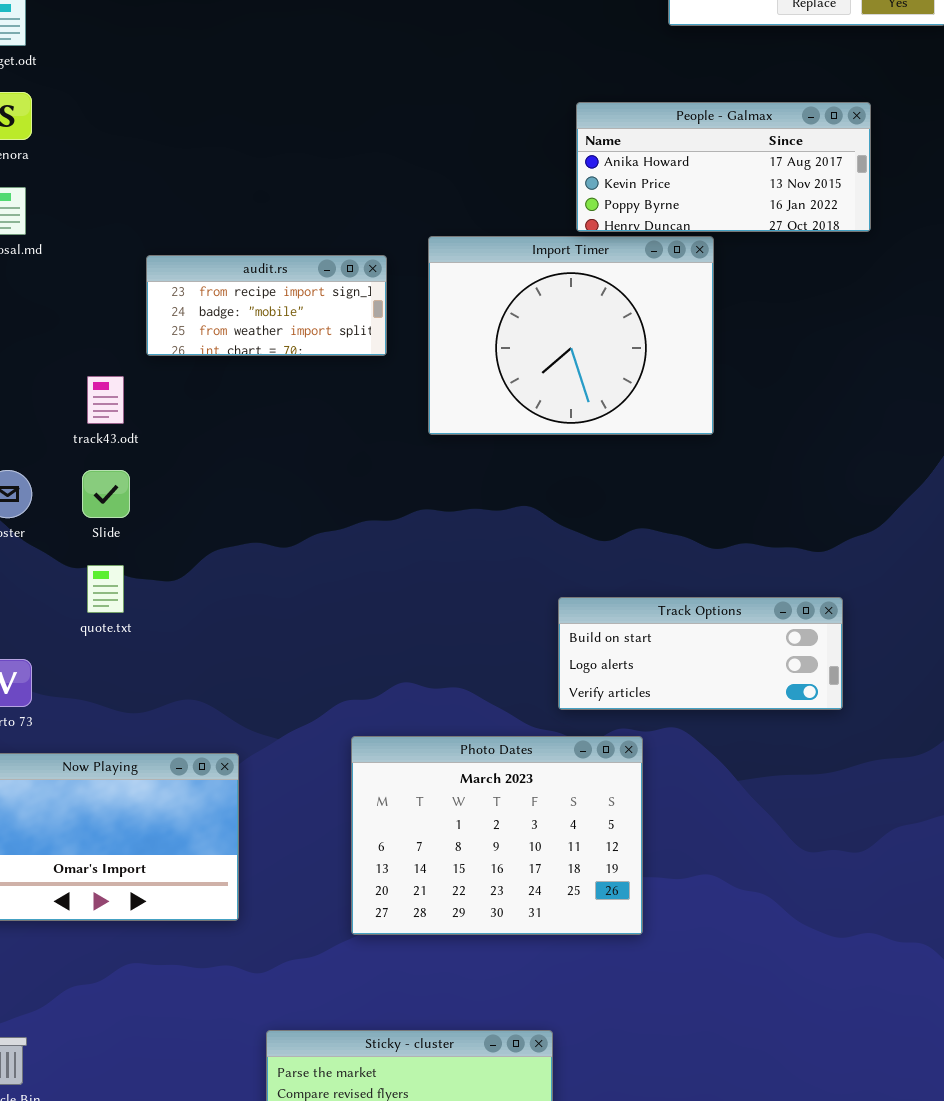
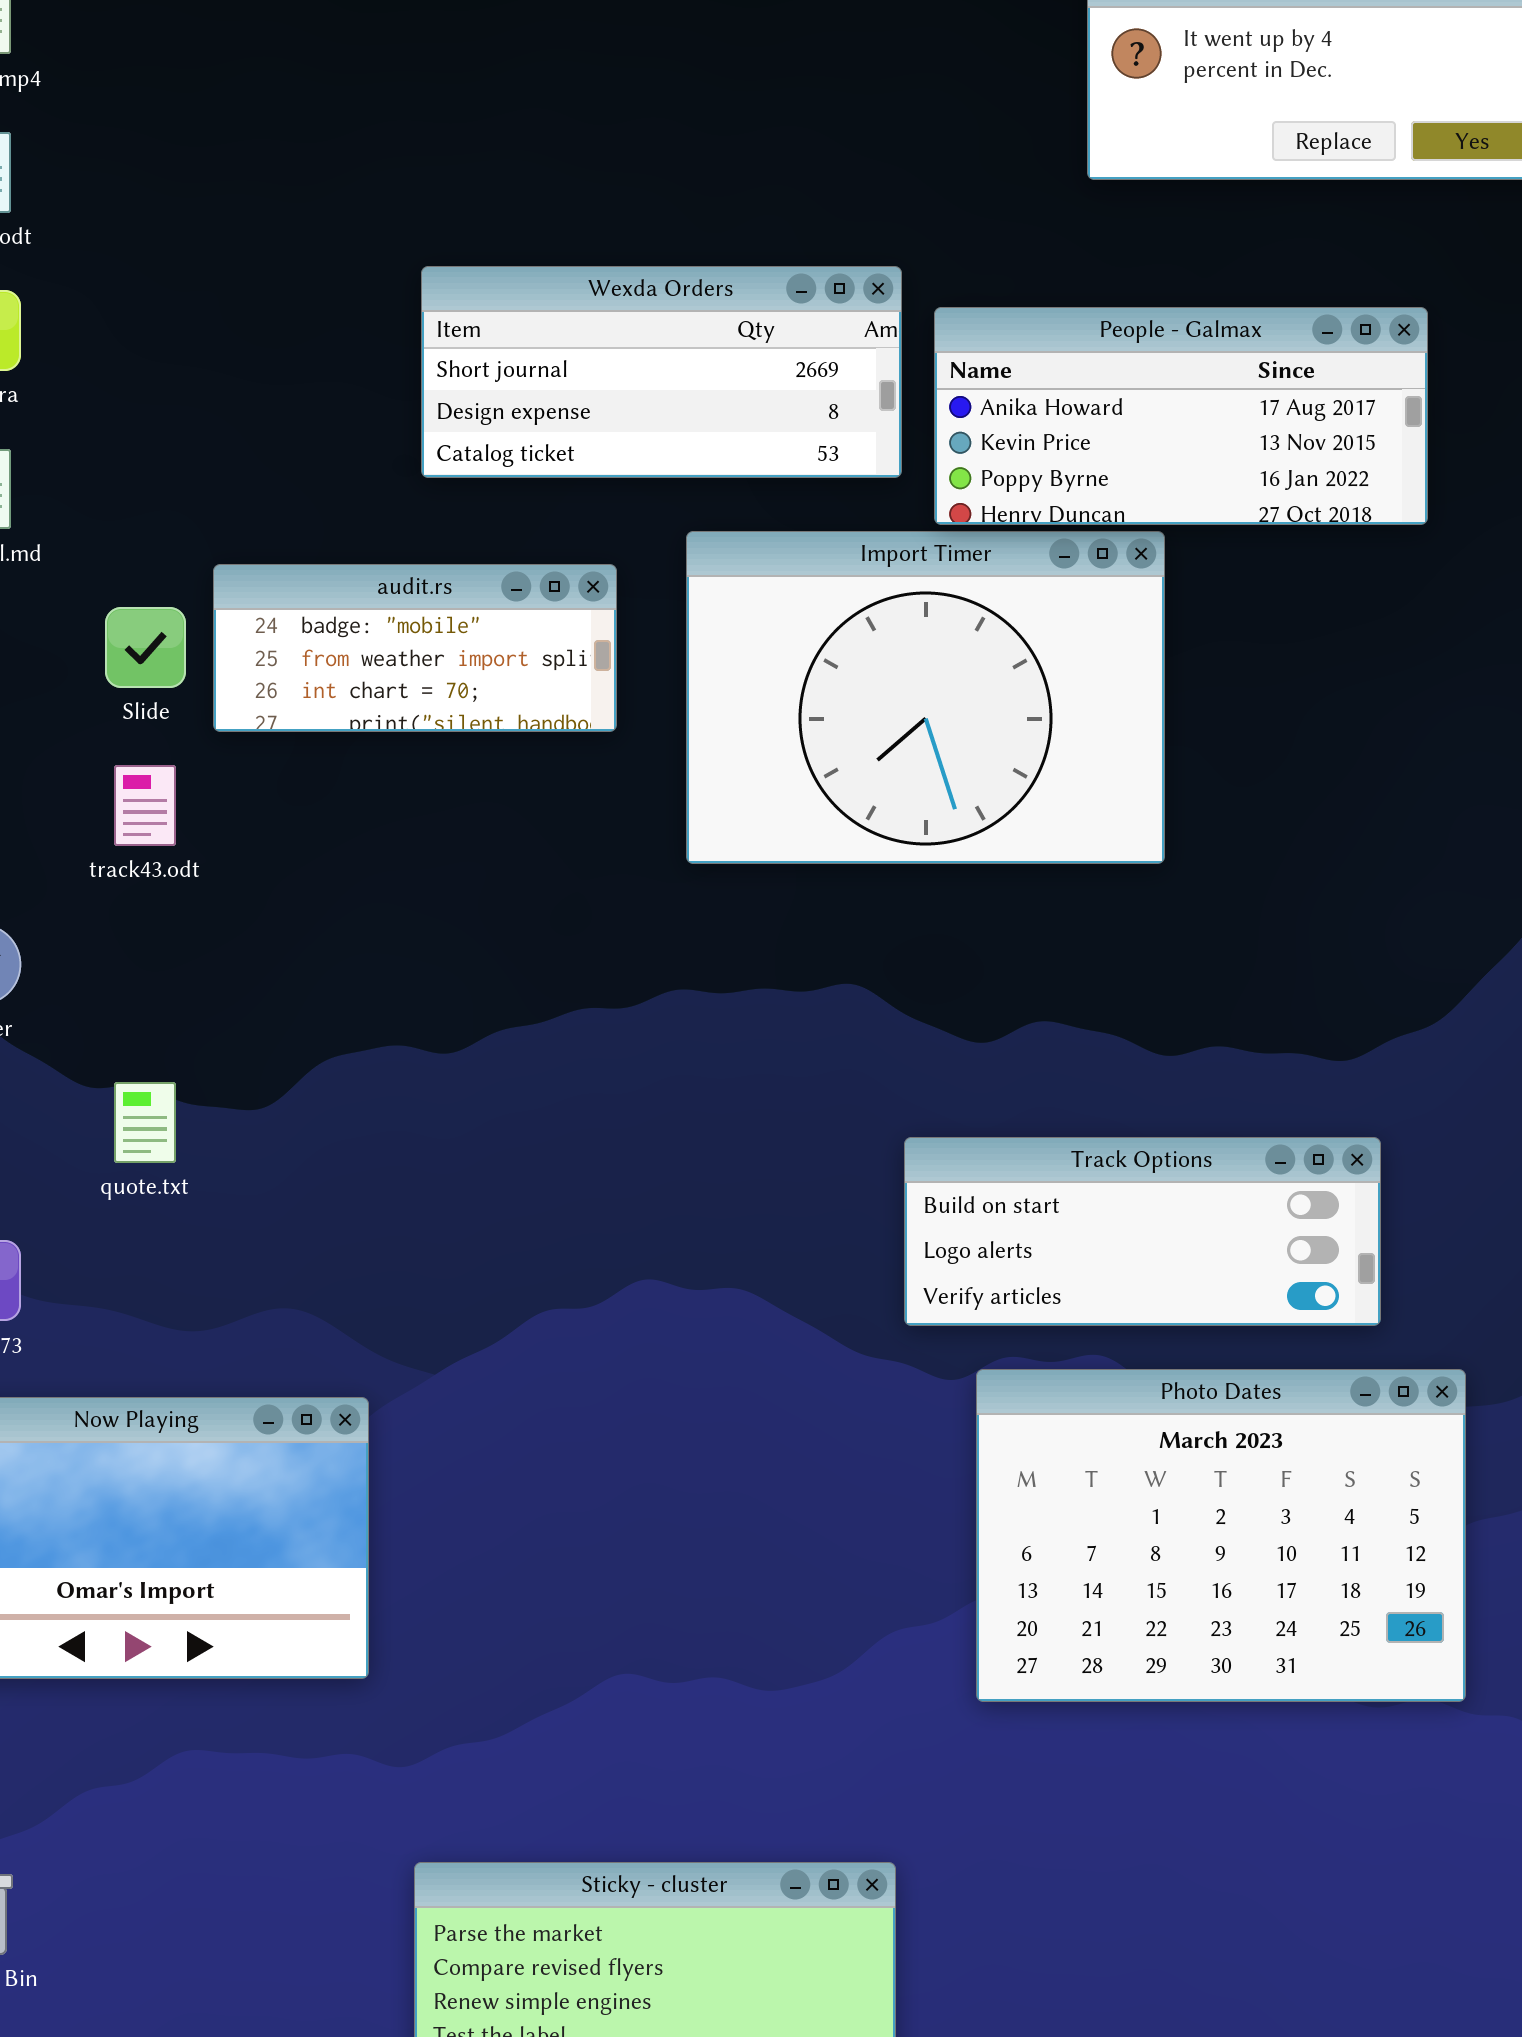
Wexda Orders: none -> [421,266,902,478], opened
audit.rs: [146,255,387,356] -> [213,564,617,732], scrolled down 1 row
Slide: [82,470,130,518] -> [105,607,186,688], moved
Photo Dates: [351,736,643,935] -> [976,1369,1466,1702], moved

